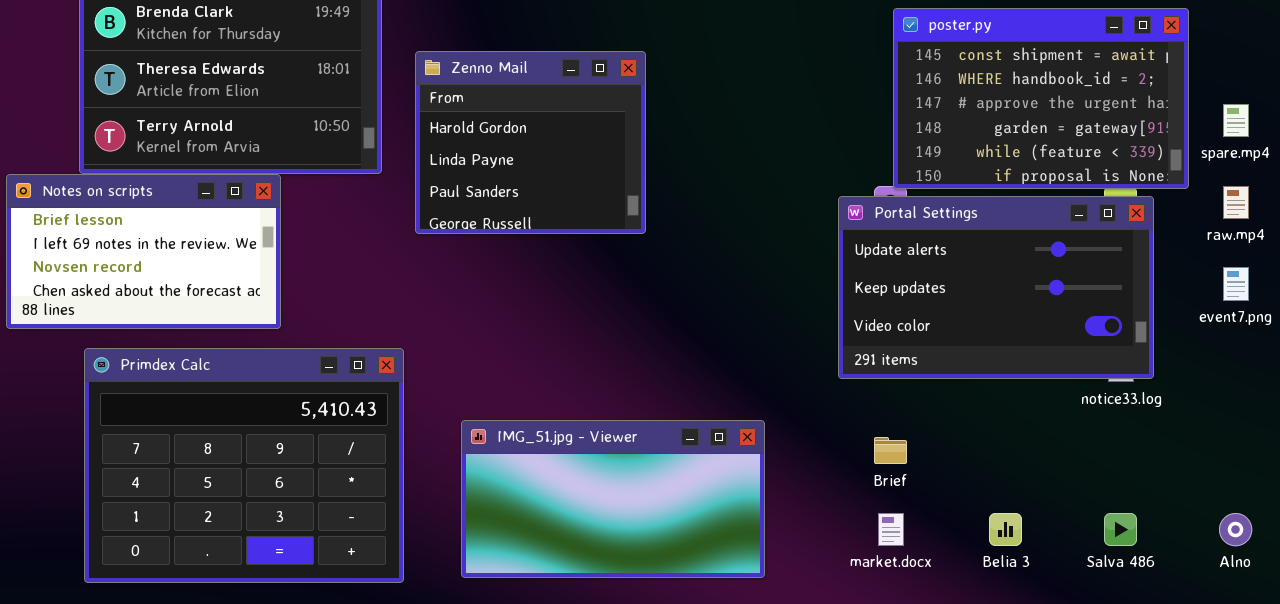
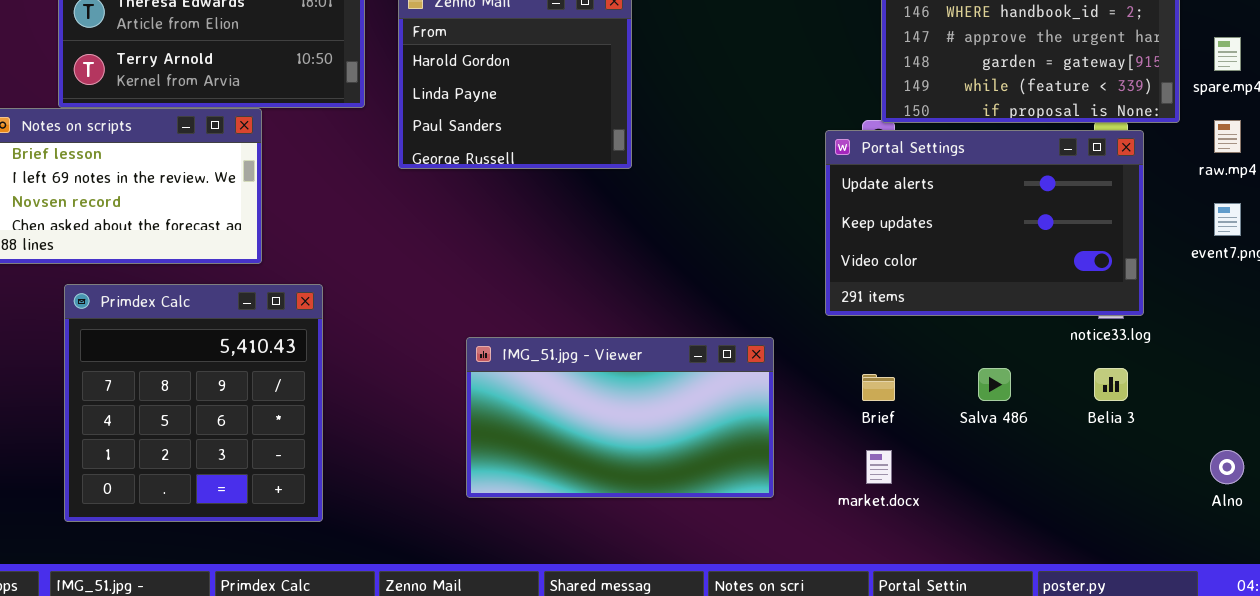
Primdex Calc: [84,348,404,583] -> [64,284,323,522], resized
IMG_51.jpg - Viewer: [461,420,765,578] -> [466,337,774,498], moved
Belia 3: [989,513,1022,546] -> [1094,368,1128,401], moved
Salva 486: [1104,513,1137,546] -> [978,368,1011,401], moved

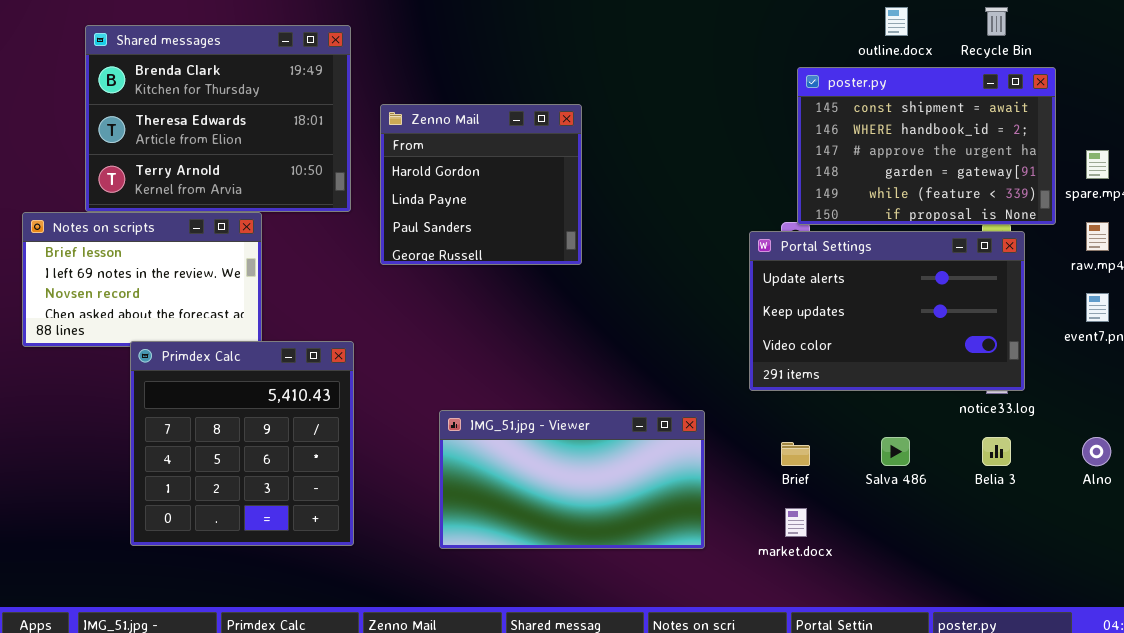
Primdex Calc: [64,284,323,522] -> [130,341,354,546], moved
Alno: [1210,450,1244,484] -> [1082,437,1111,466], moved

